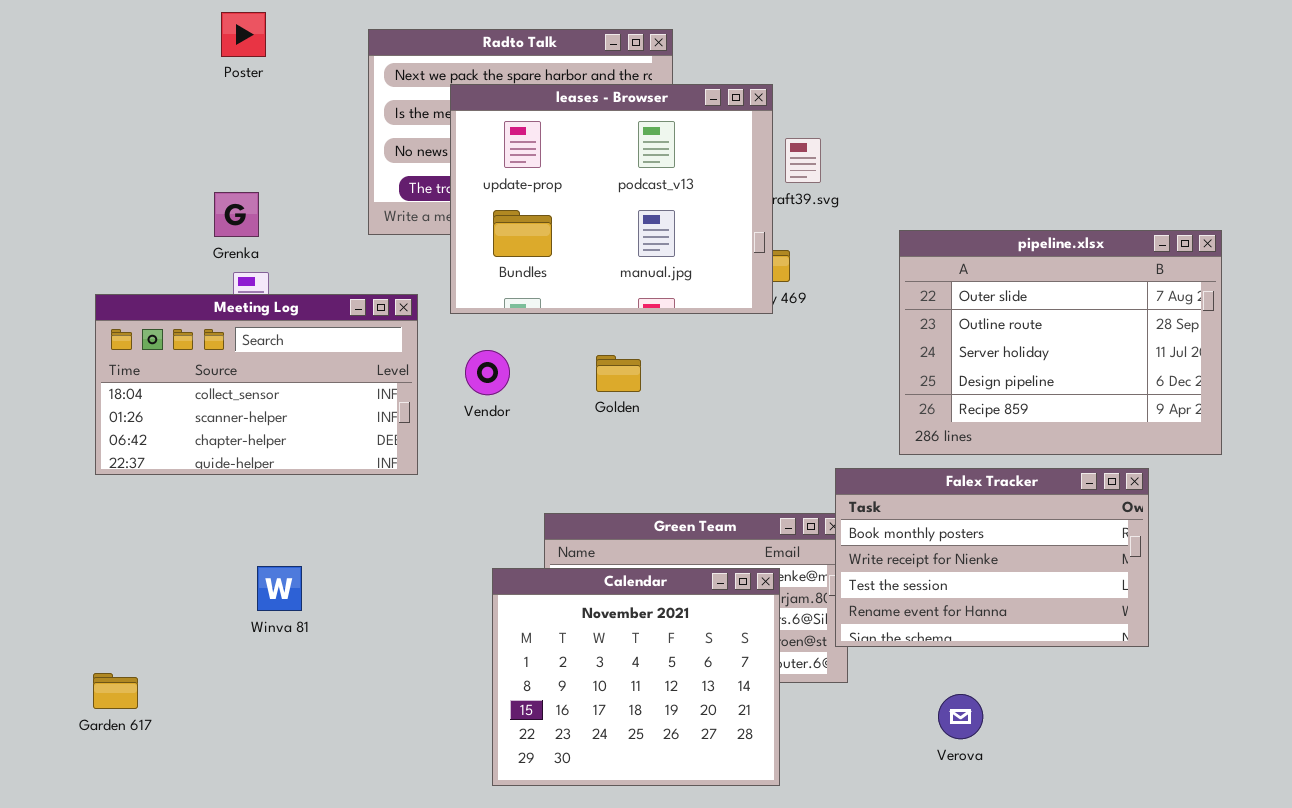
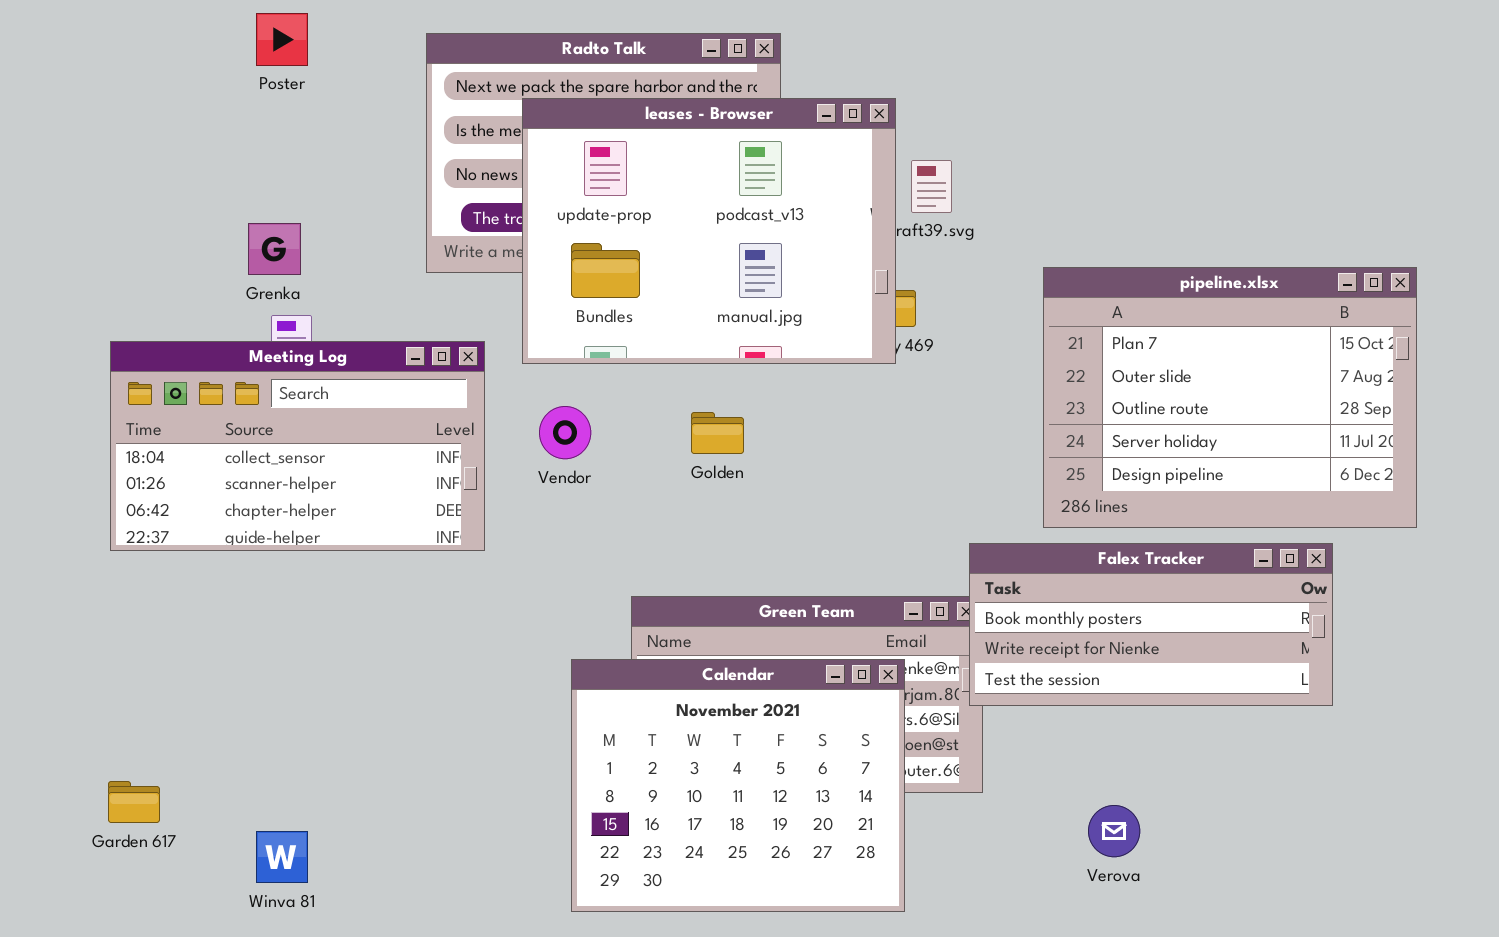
pipeline.xlsx: [899,230,1222,455] -> [1043,267,1417,528], scrolled up 1 row
Falex Tracker: [835,468,1149,647] -> [969,543,1333,706], resized
Winva 81: [257,566,302,611] -> [256,831,308,883], moved

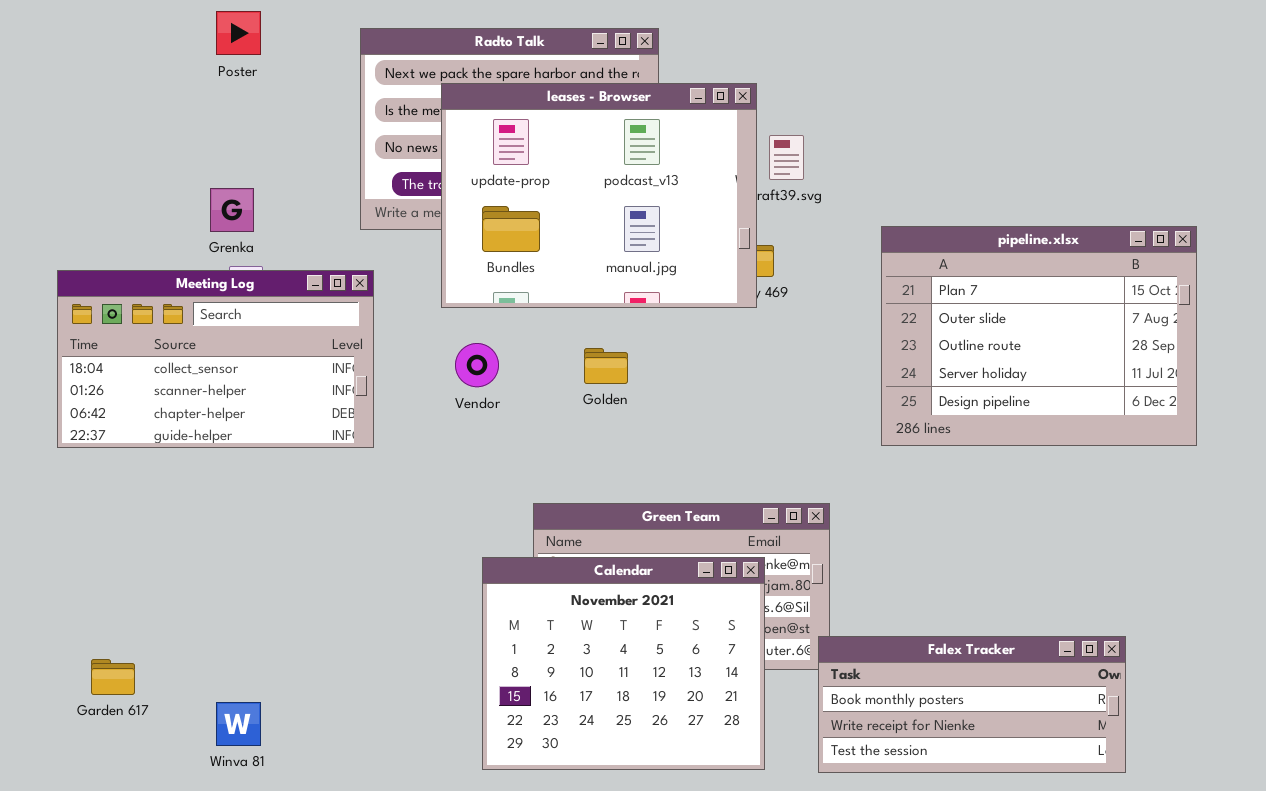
Meeting Log: [110,341,485,551] -> [57,270,374,448], moved
Falex Tracker: [969,543,1333,706] -> [818,636,1126,773], moved

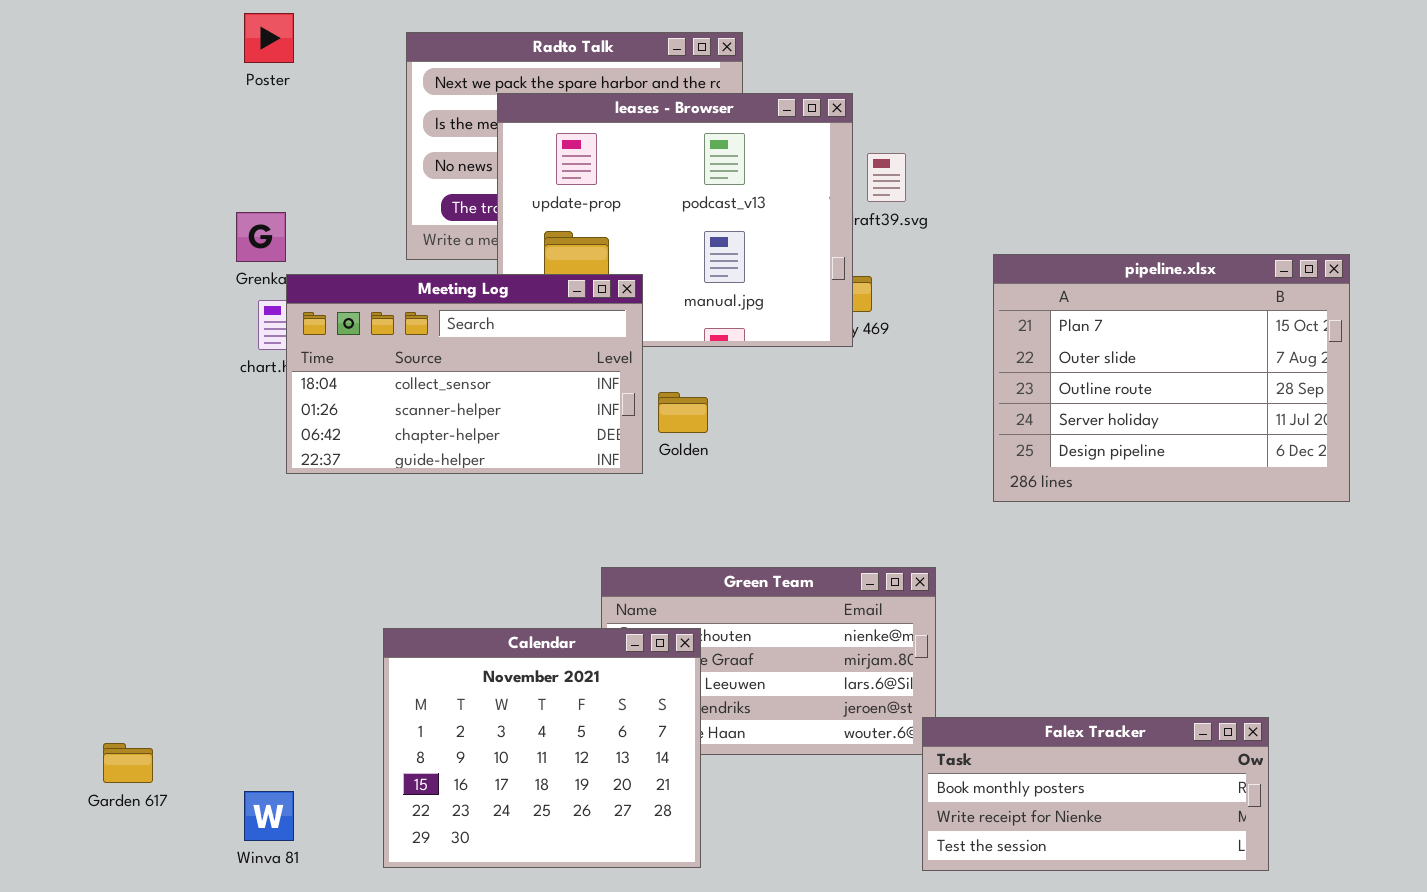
Meeting Log: [57,270,374,448] -> [286,274,643,474], moved
Calendar: [482,557,765,770] -> [383,628,701,868], moved

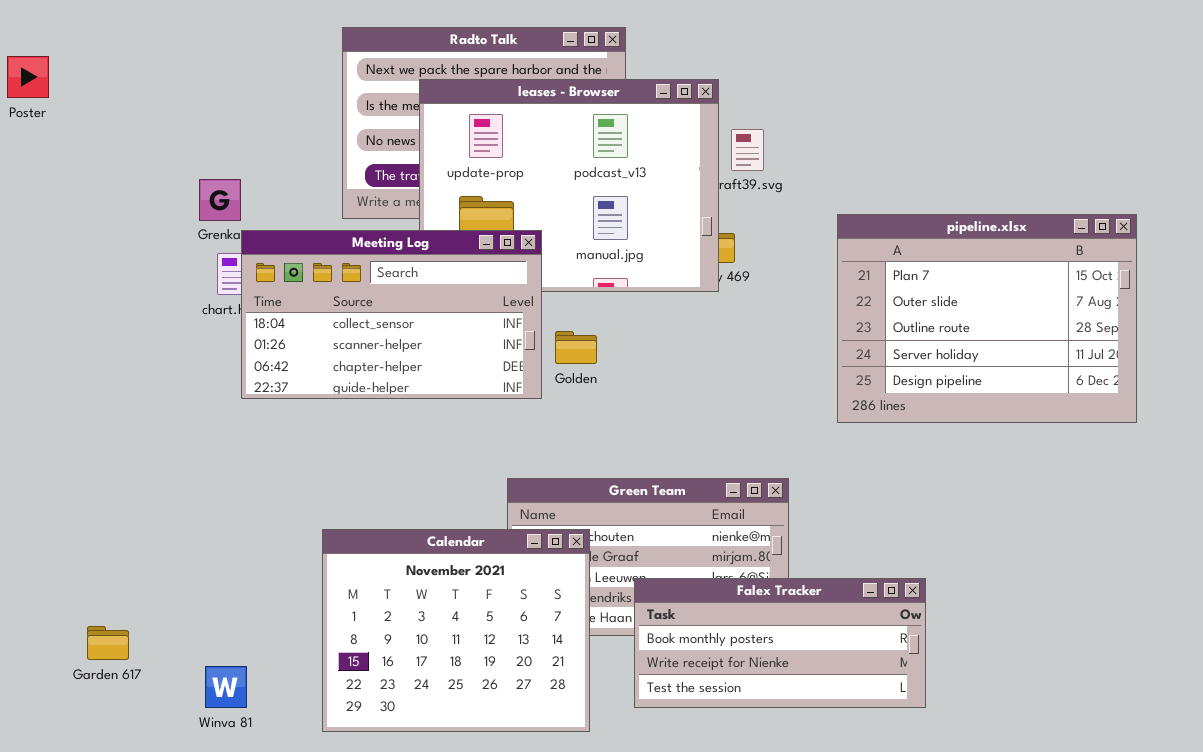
Poster: [244,13,294,63] -> [7,56,49,98], moved
Falex Tracker: [922,717,1269,871] -> [634,578,926,708], moved

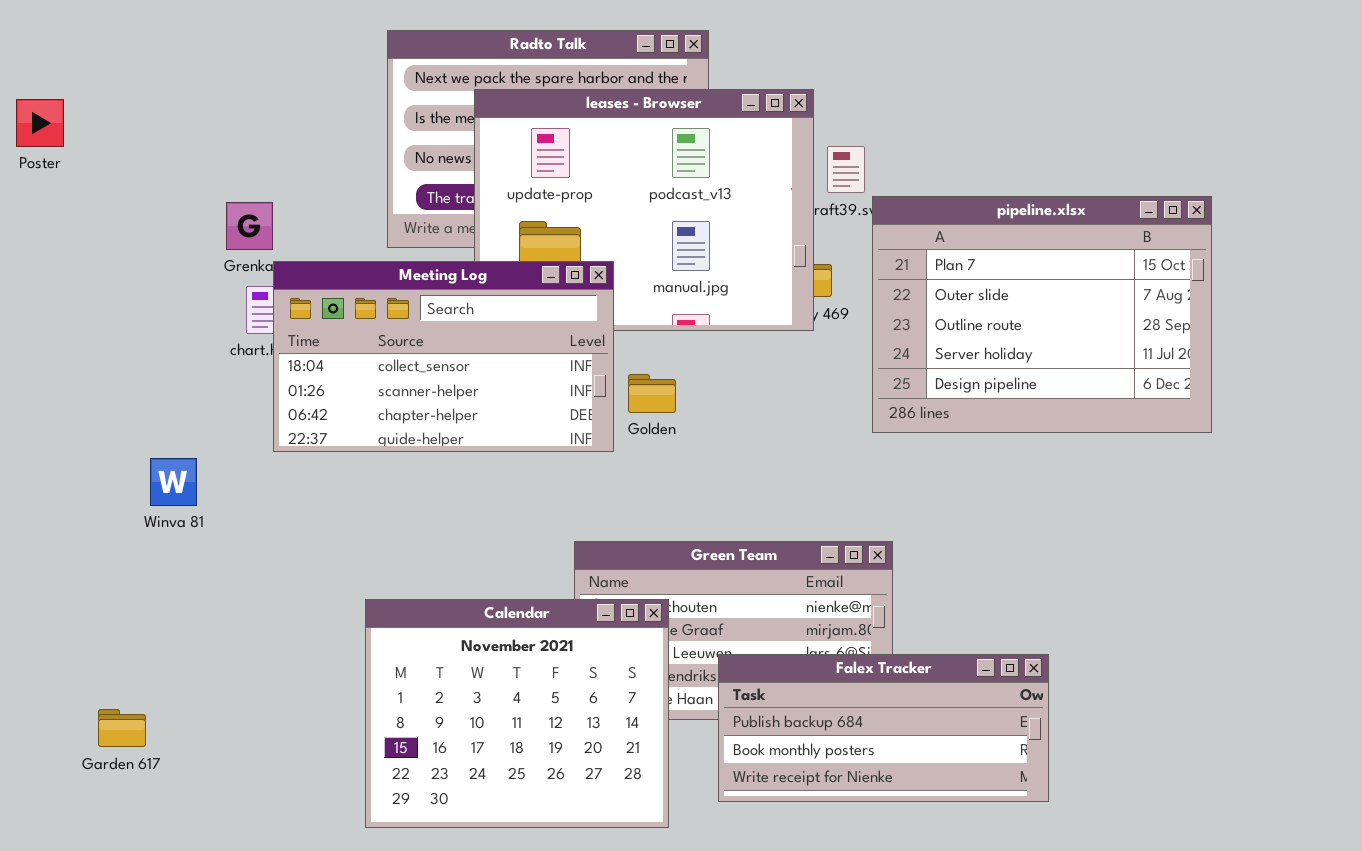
Poster: [7,56,49,98] -> [16,99,64,147], moved
pipeline.xlsx: [837,214,1137,423] -> [872,196,1212,433], moved
Falex Tracker: [634,578,926,708] -> [718,654,1049,802], scrolled up 1 row
Winva 81: [205,666,247,708] -> [150,458,197,506], moved

